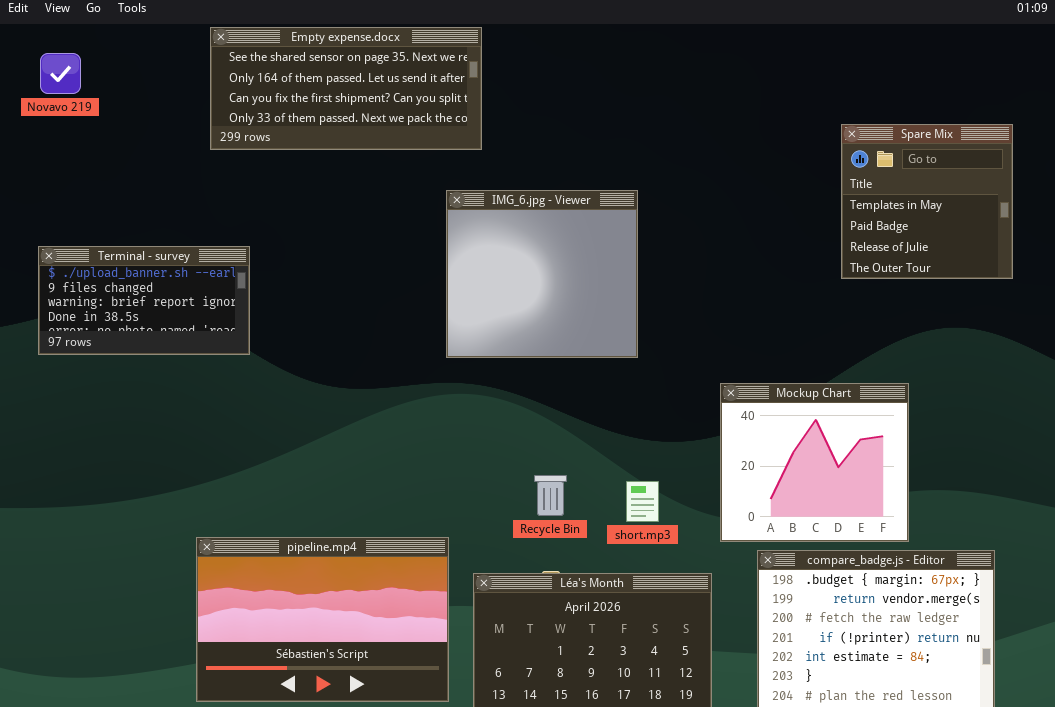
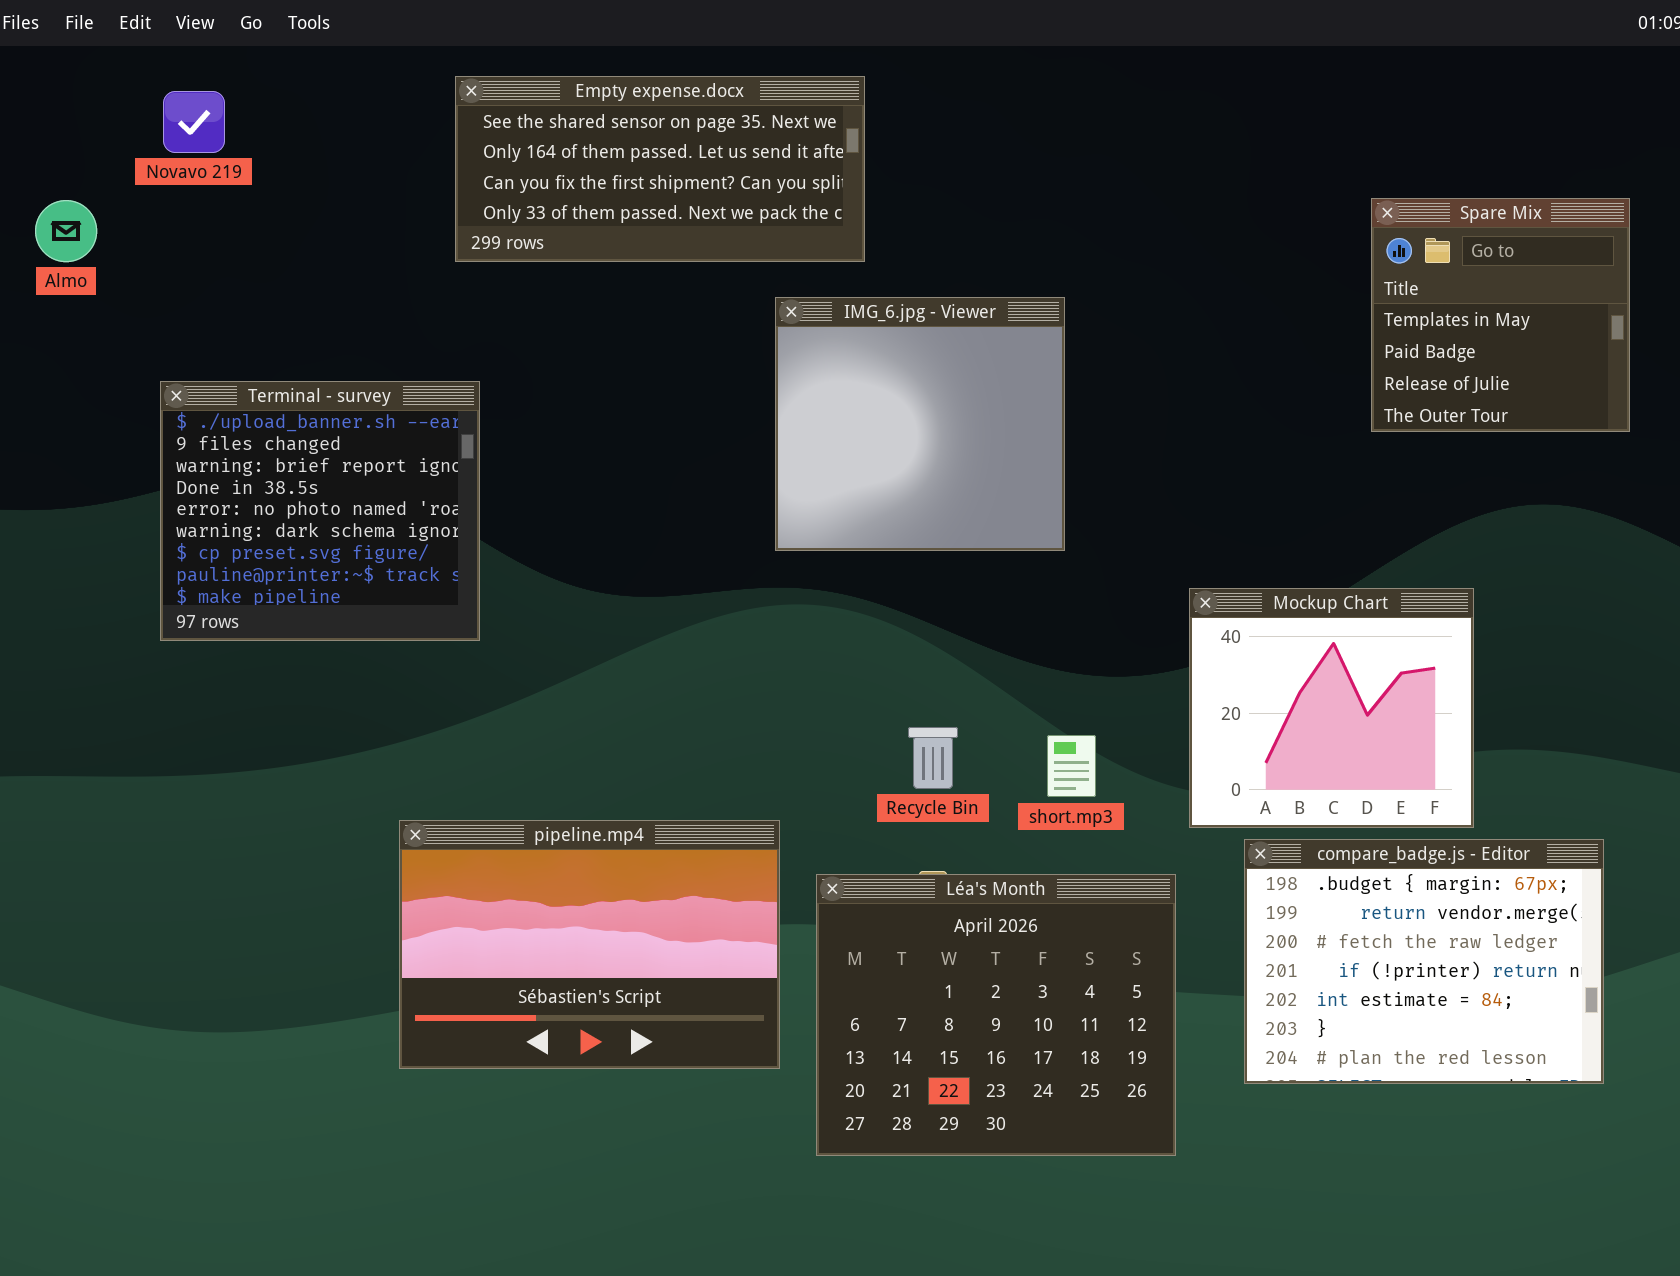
Empty expense.docx: [210,27,482,150] -> [455,76,865,262], moved
Terminal - survey: [38,246,250,355] -> [160,381,480,641], resized

